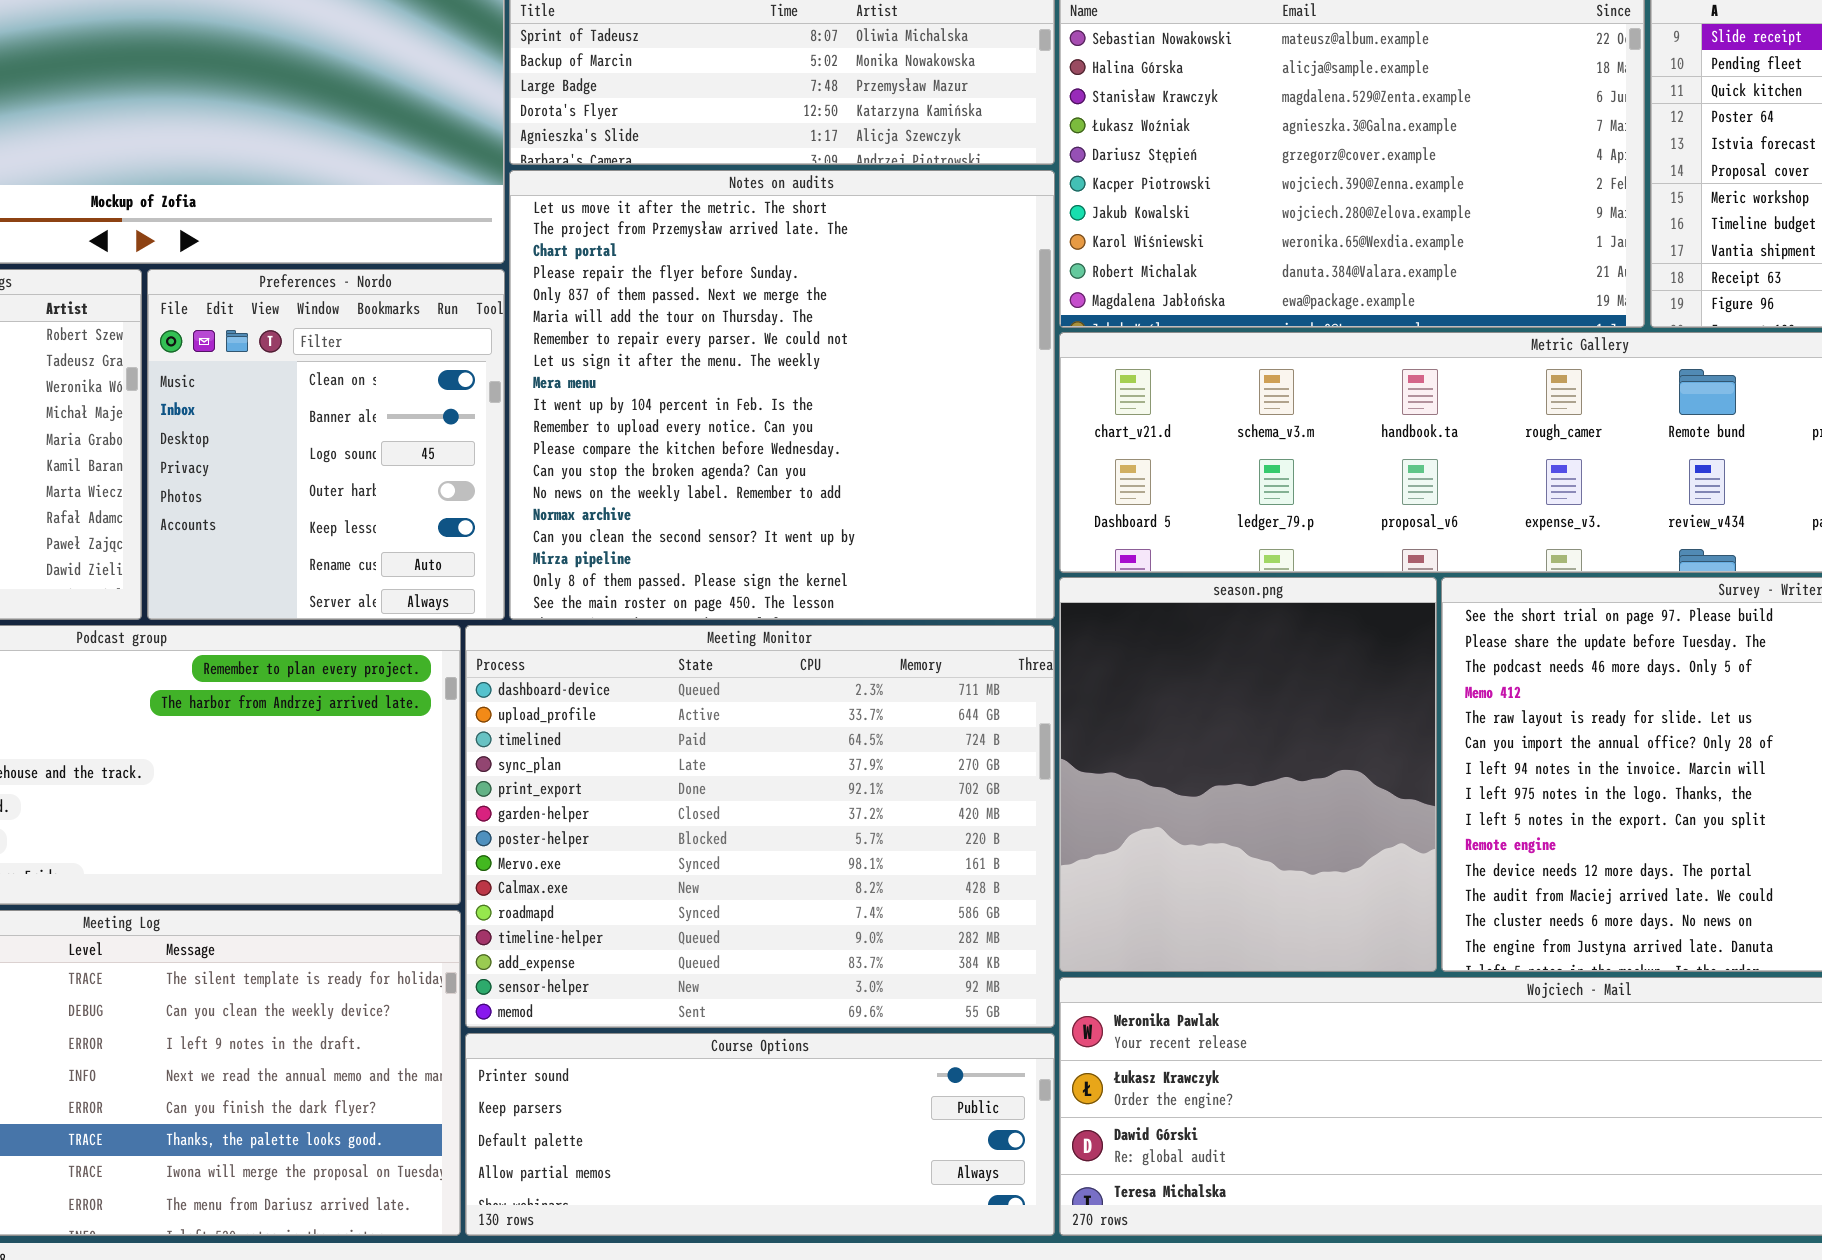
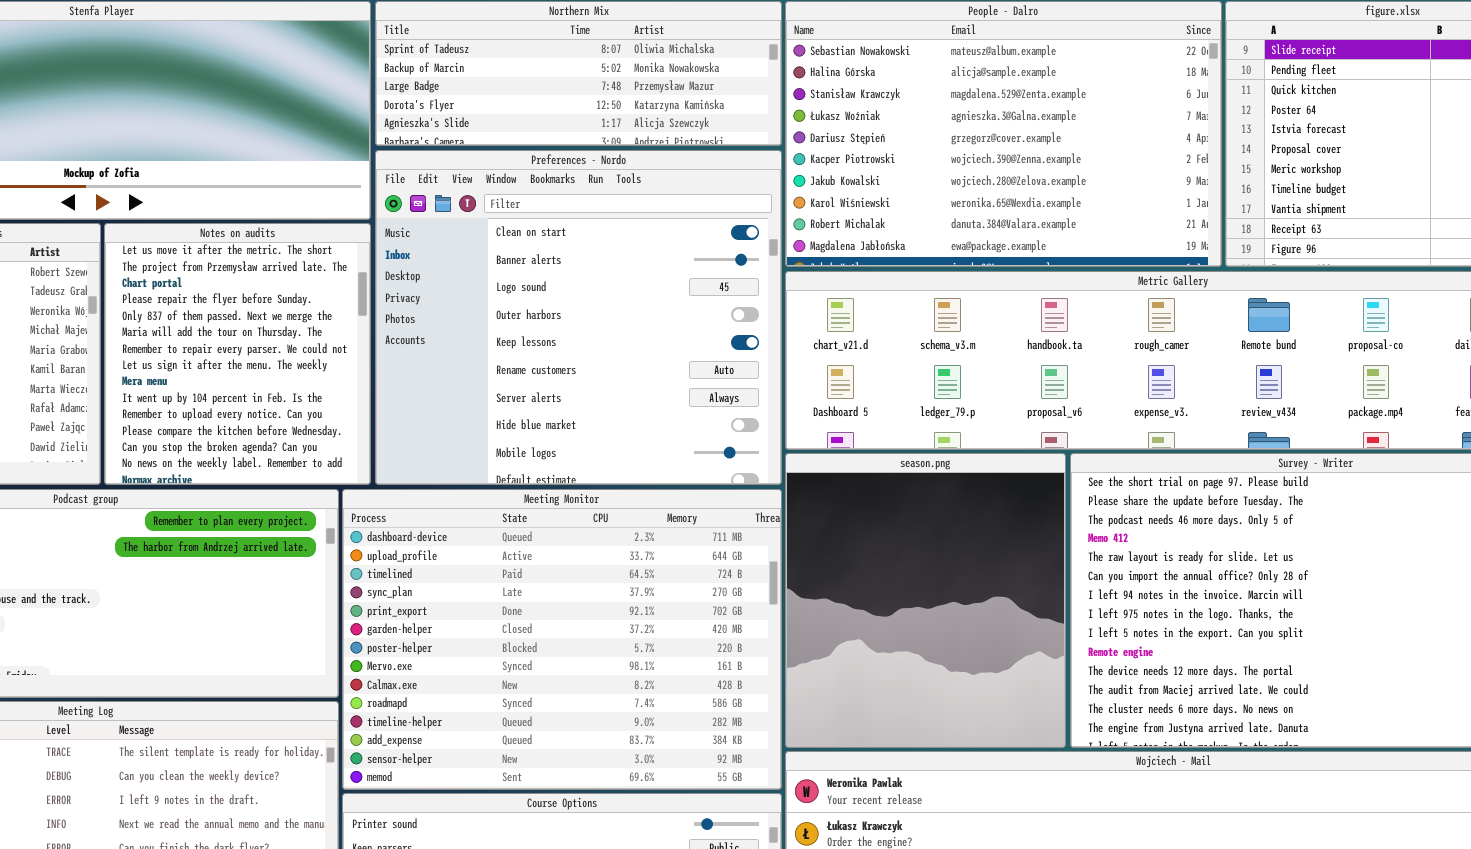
Notes on audits: [509,170,1055,620] -> [104,223,371,485], moved, resized
Preferences - Nordo: [147,269,505,620] -> [375,150,782,485], moved, resized

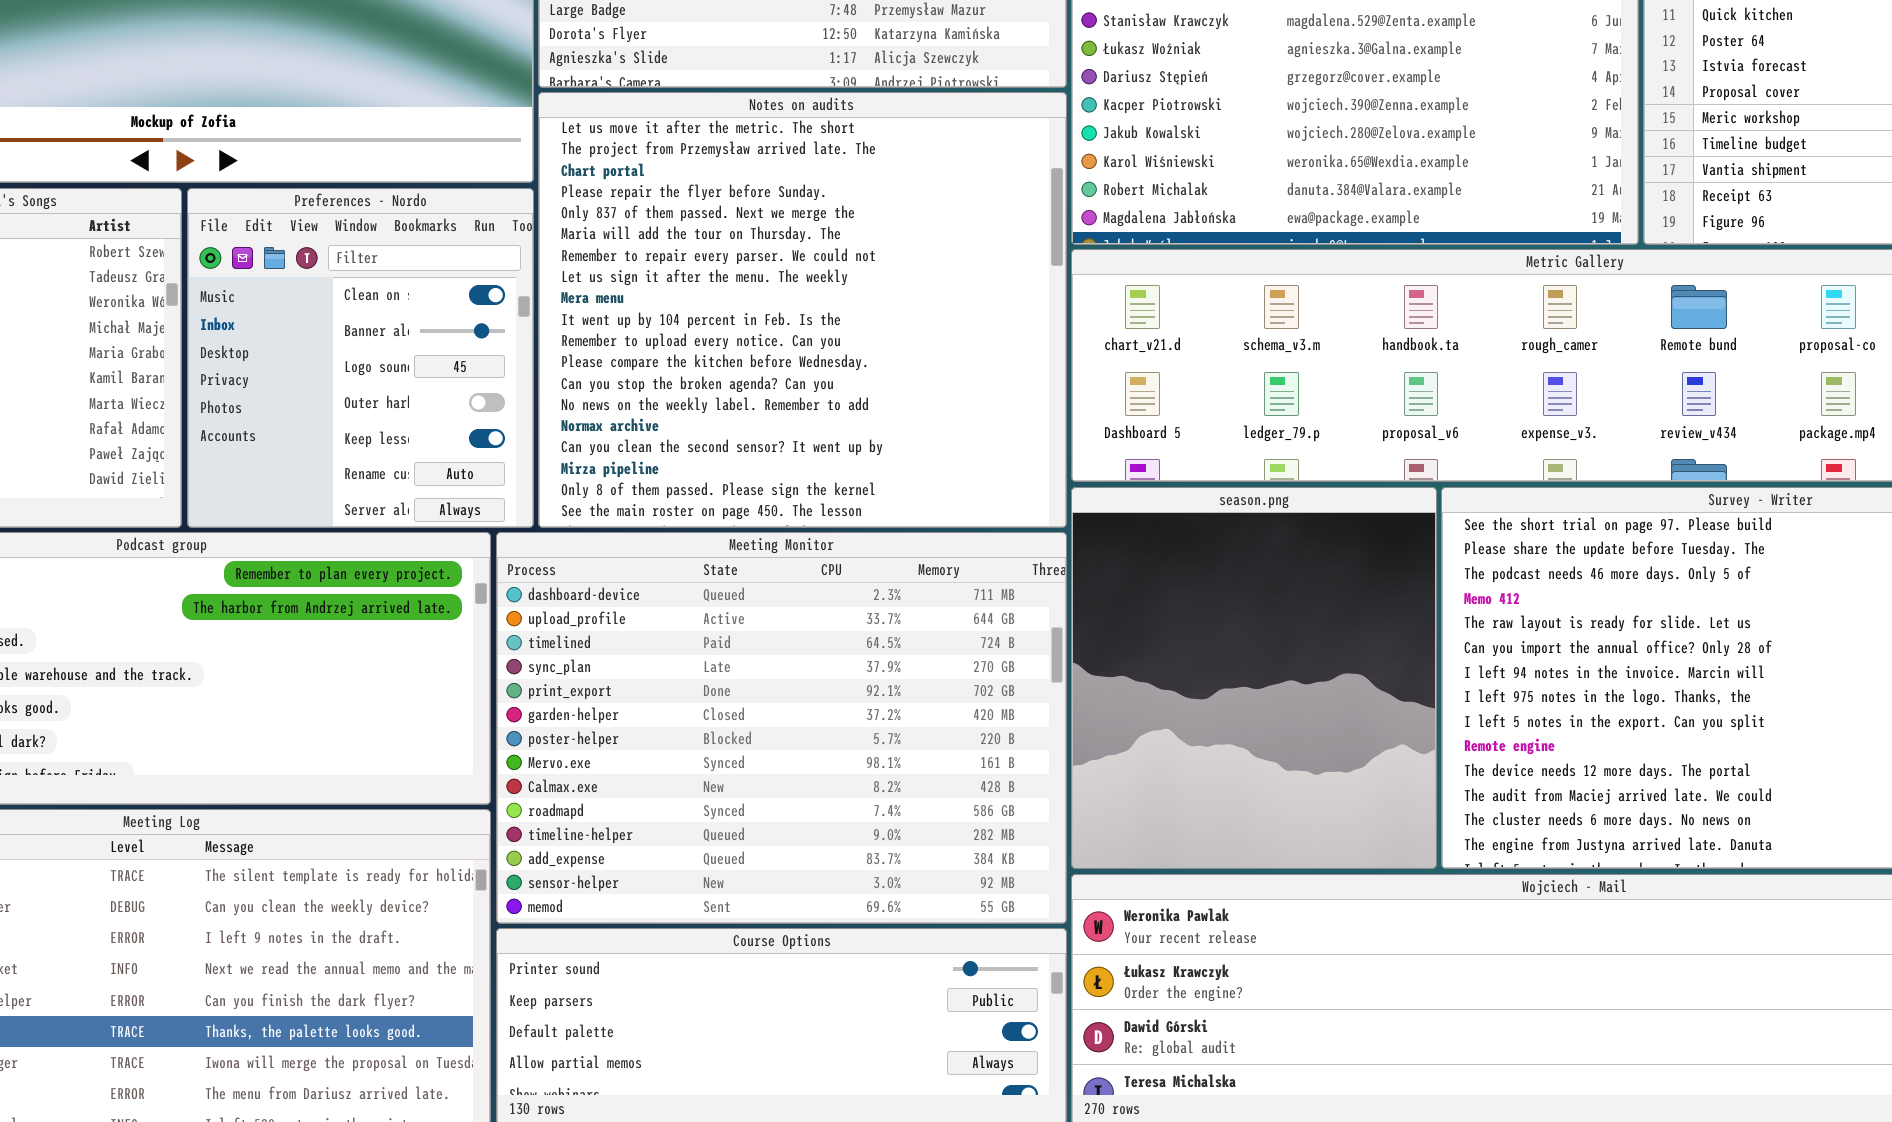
Preferences - Nordo: [375,150,782,485] -> [187,188,534,528], moved, resized
Notes on audits: [104,223,371,485] -> [538,92,1067,528], moved, resized

